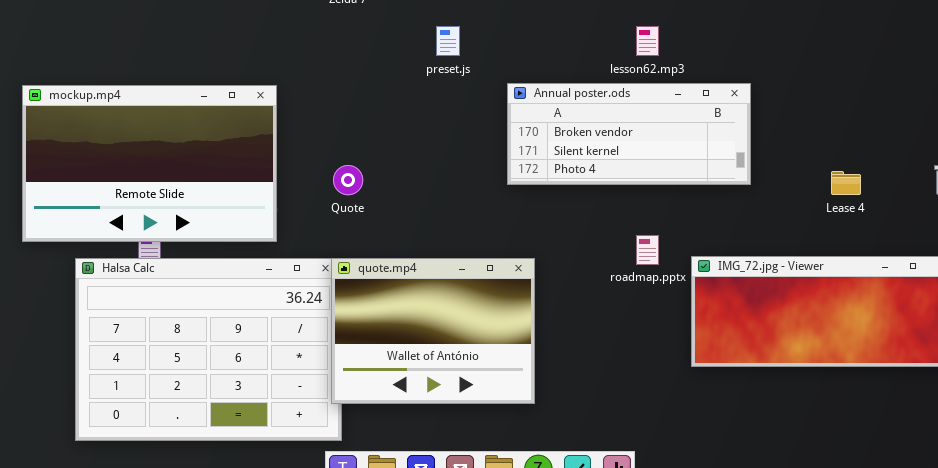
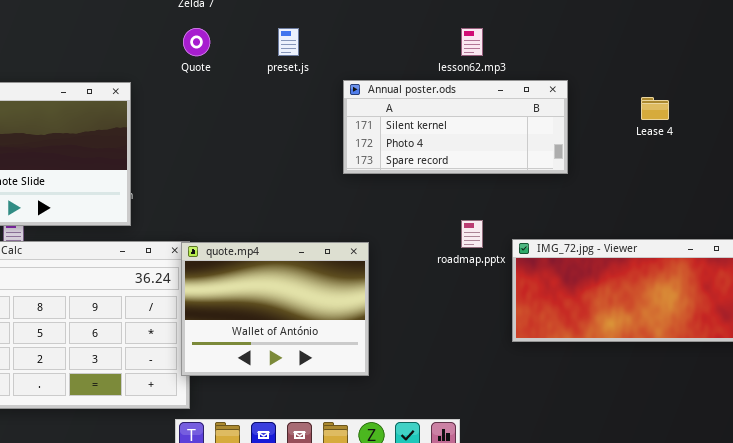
Annual poster.ods: [507,83,751,185] -> [343,80,568,174], scrolled down 1 row
Quote: [333,165,363,195] -> [183,28,210,56], moved
Lease 4: [831,171,861,195] -> [641,97,669,120], moved

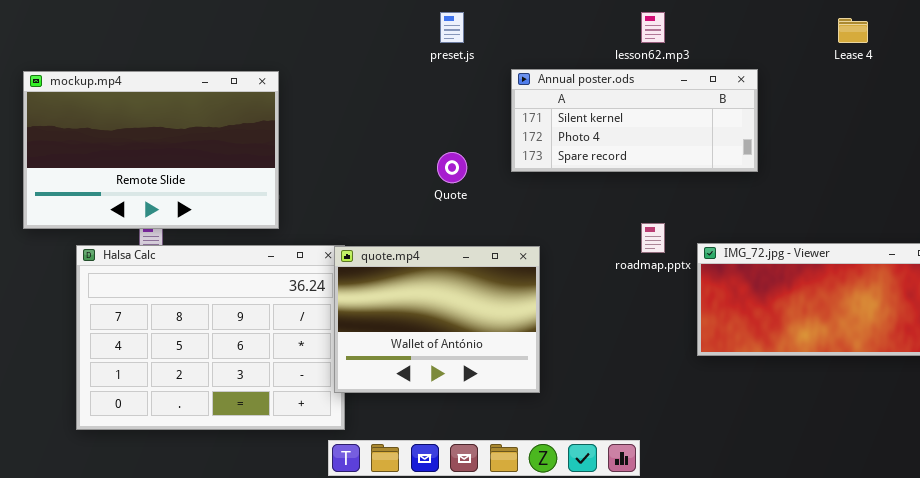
Quote: [183,28,210,56] -> [437,152,467,183], moved
Lease 4: [641,97,669,120] -> [838,18,868,43], moved

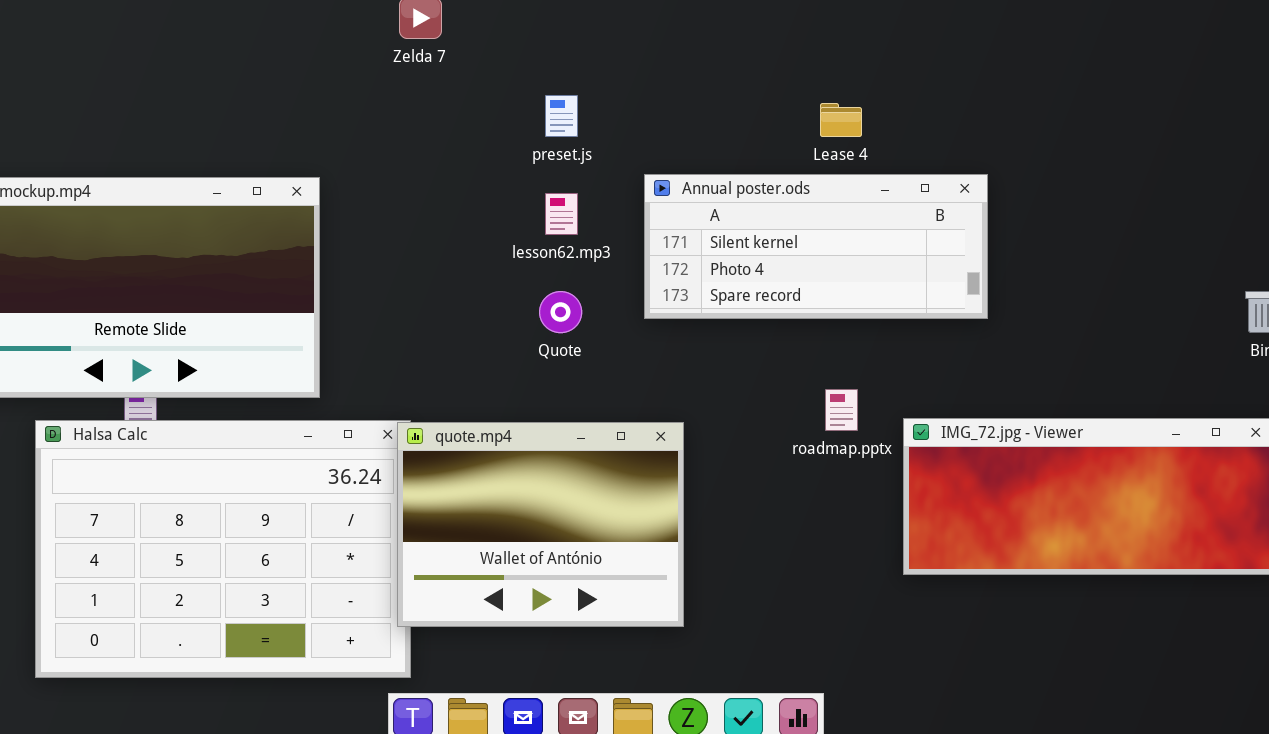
lesson62.mp3: [641,12,665,43] -> [545,193,578,235], moved
Lease 4: [838,18,868,43] -> [820,103,862,137], moved

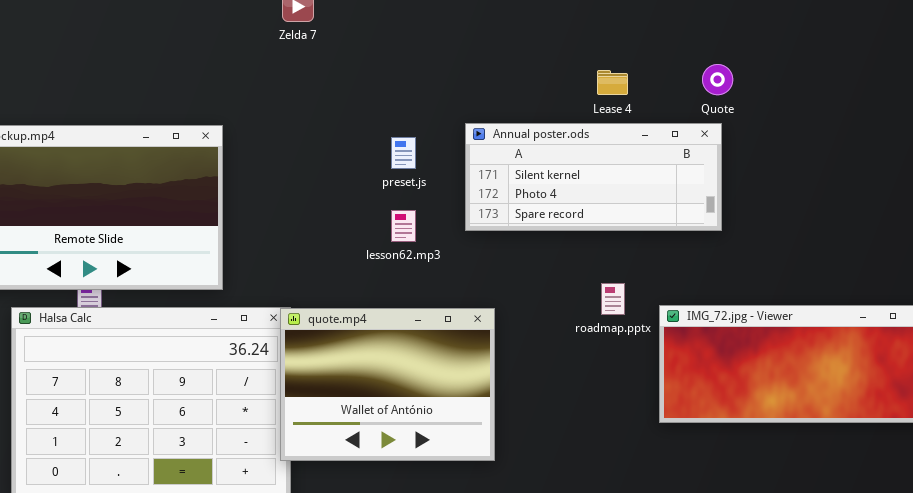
preset.js: [545,95,578,137] -> [391,137,416,169], moved
lesson62.mp3: [545,193,578,235] -> [391,210,416,242], moved
Quote: [539,291,582,333] -> [702,64,733,95], moved

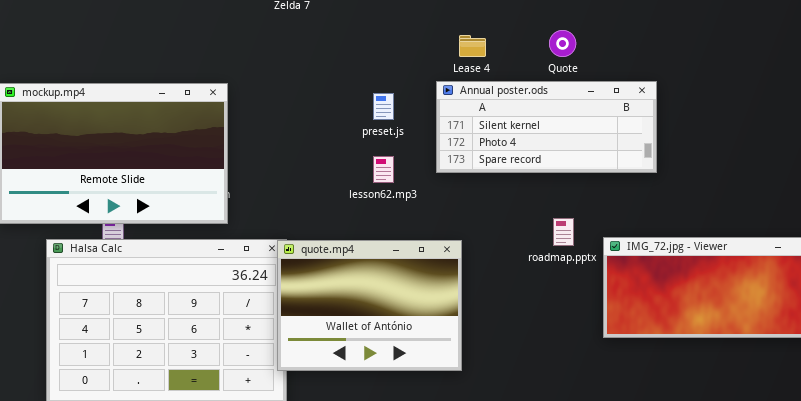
Quote: [702,64,733,95] -> [549,30,576,57], moved
Lease 4: [597,70,628,95] -> [459,35,486,57], moved

